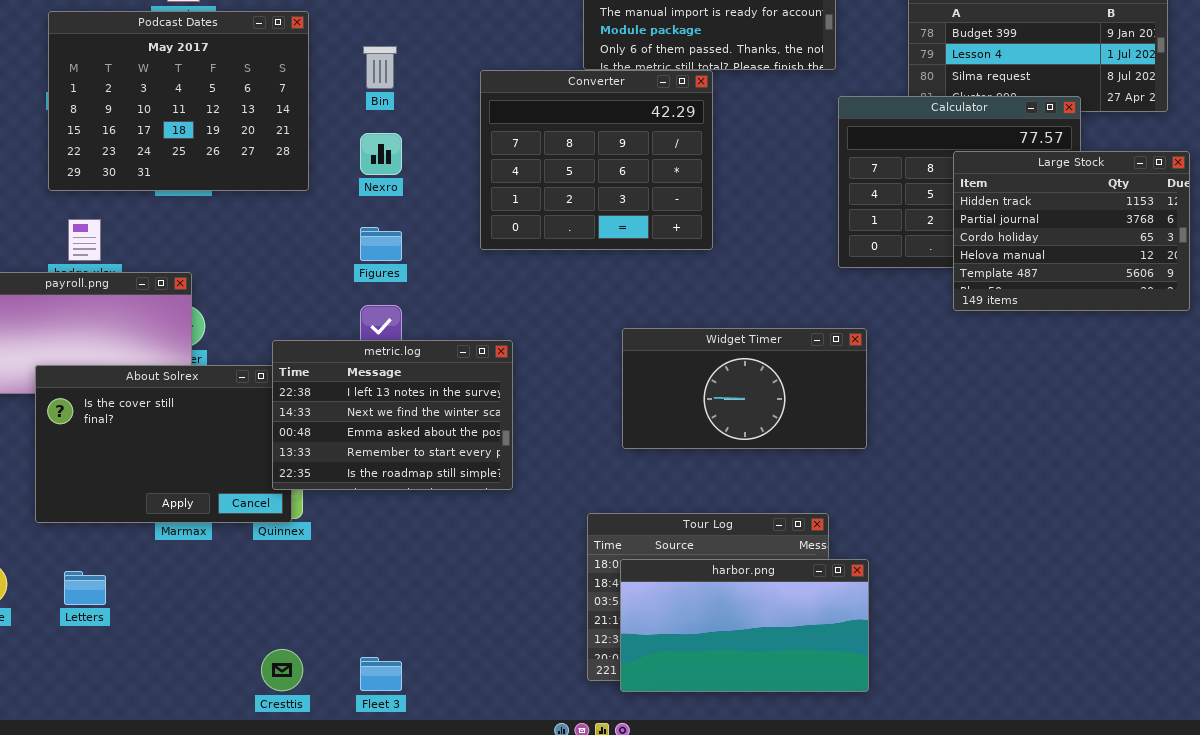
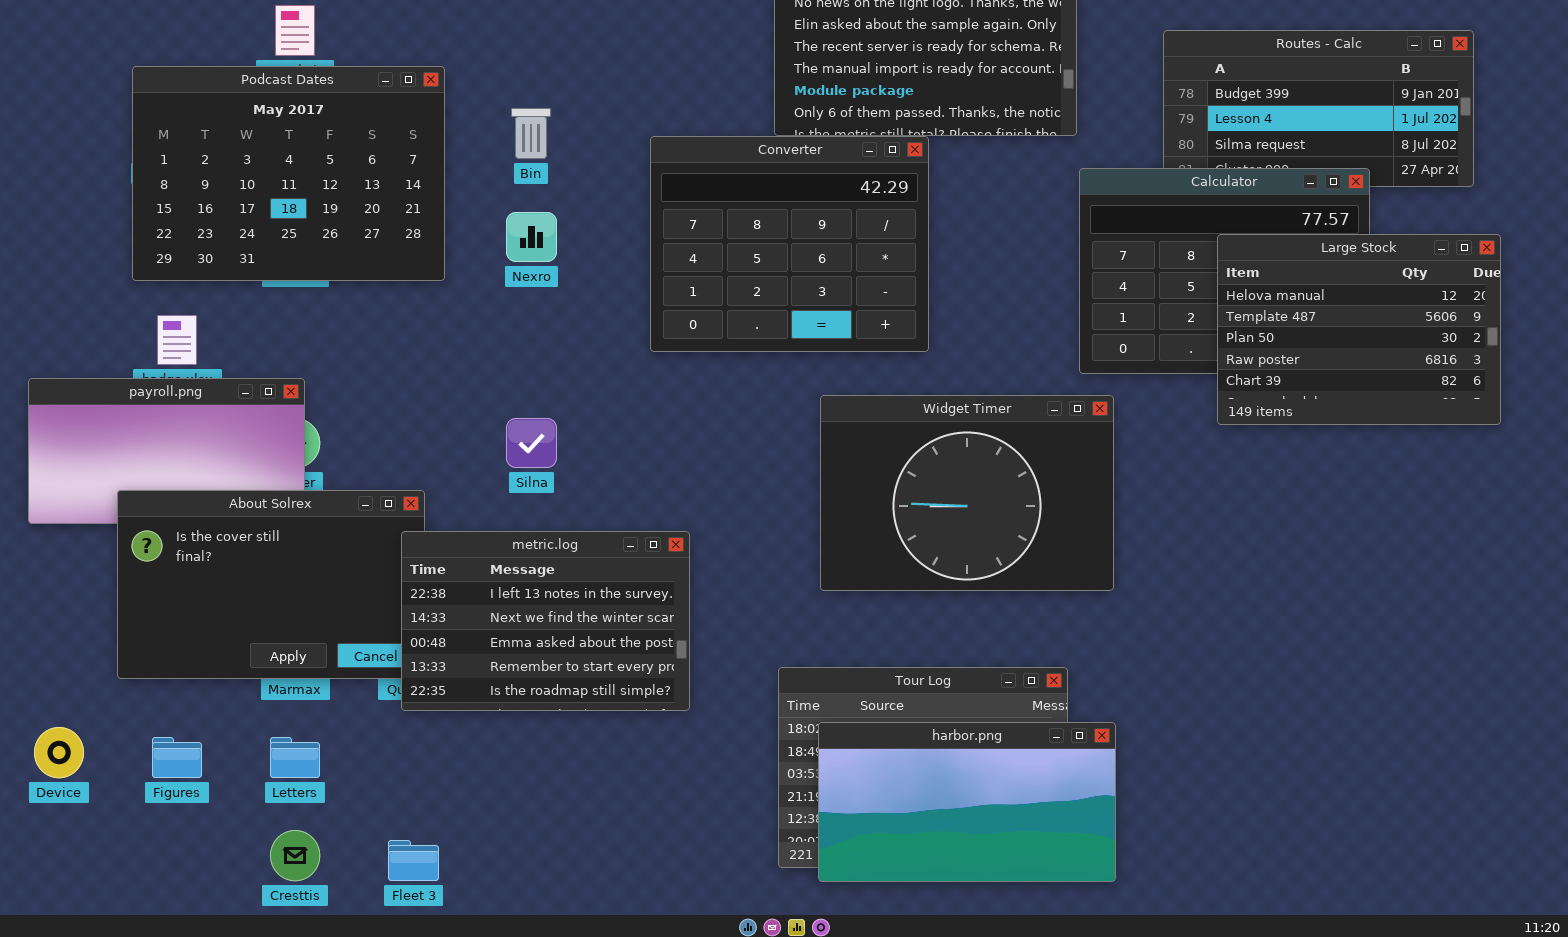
Large Stock: [953,151,1190,311] -> [1217,234,1501,425], scrolled down 3 rows
Figures: [360,227,402,261] -> [152,737,202,778], moved
Widget Timer: [622,328,867,449] -> [820,395,1114,591], resized
metric.log: [272,340,513,490] -> [401,531,690,711], moved
Letters: [64,571,106,605] -> [270,737,320,778], moved
Cresttis: [261,649,303,691] -> [270,830,320,881], moved
Fleet 3: [360,657,402,691] -> [388,840,439,881], moved

